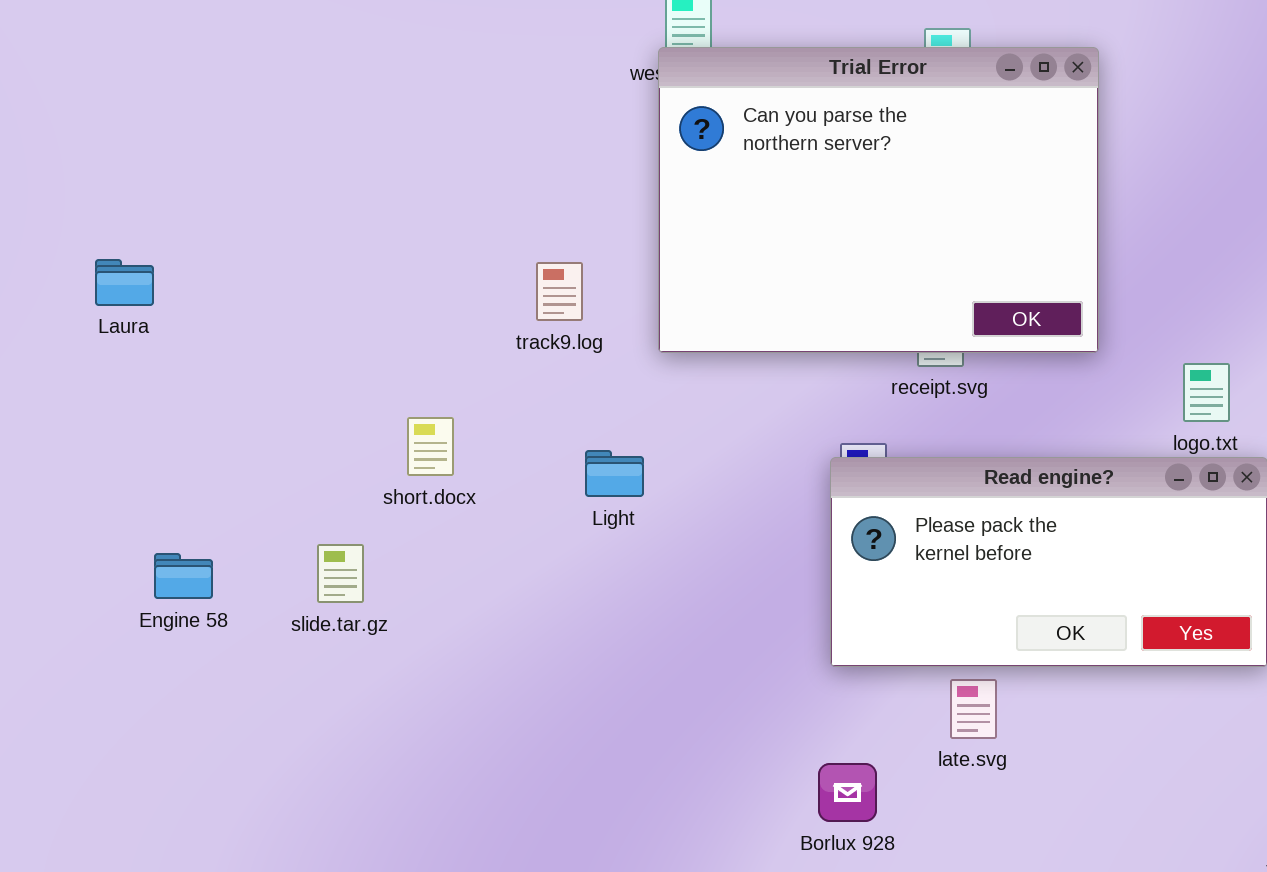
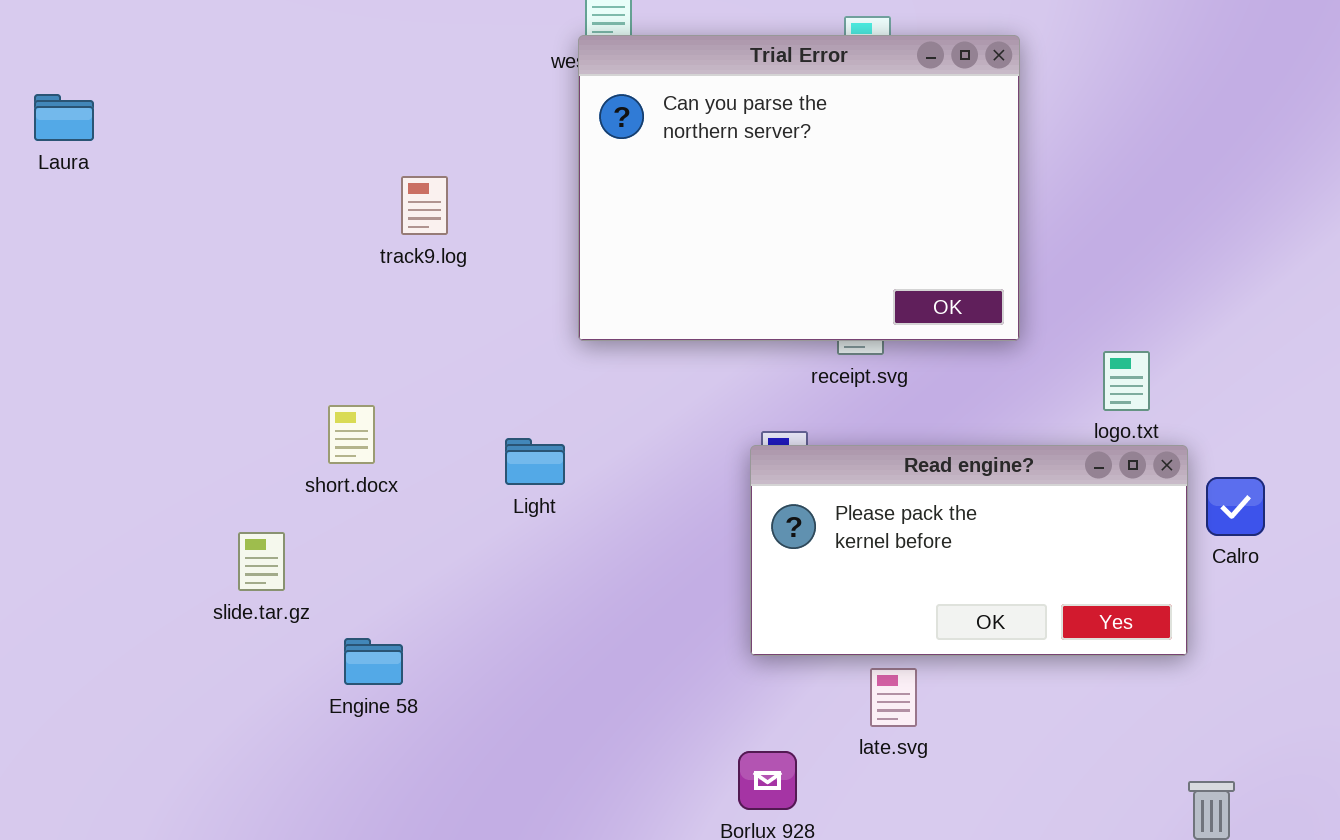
Laura: [95,259,154,306] -> [34,94,94,141], moved
track9.log: [536,262,583,321] -> [401,176,448,235], moved
Engine 58: [154,553,213,599] -> [344,638,403,685], moved

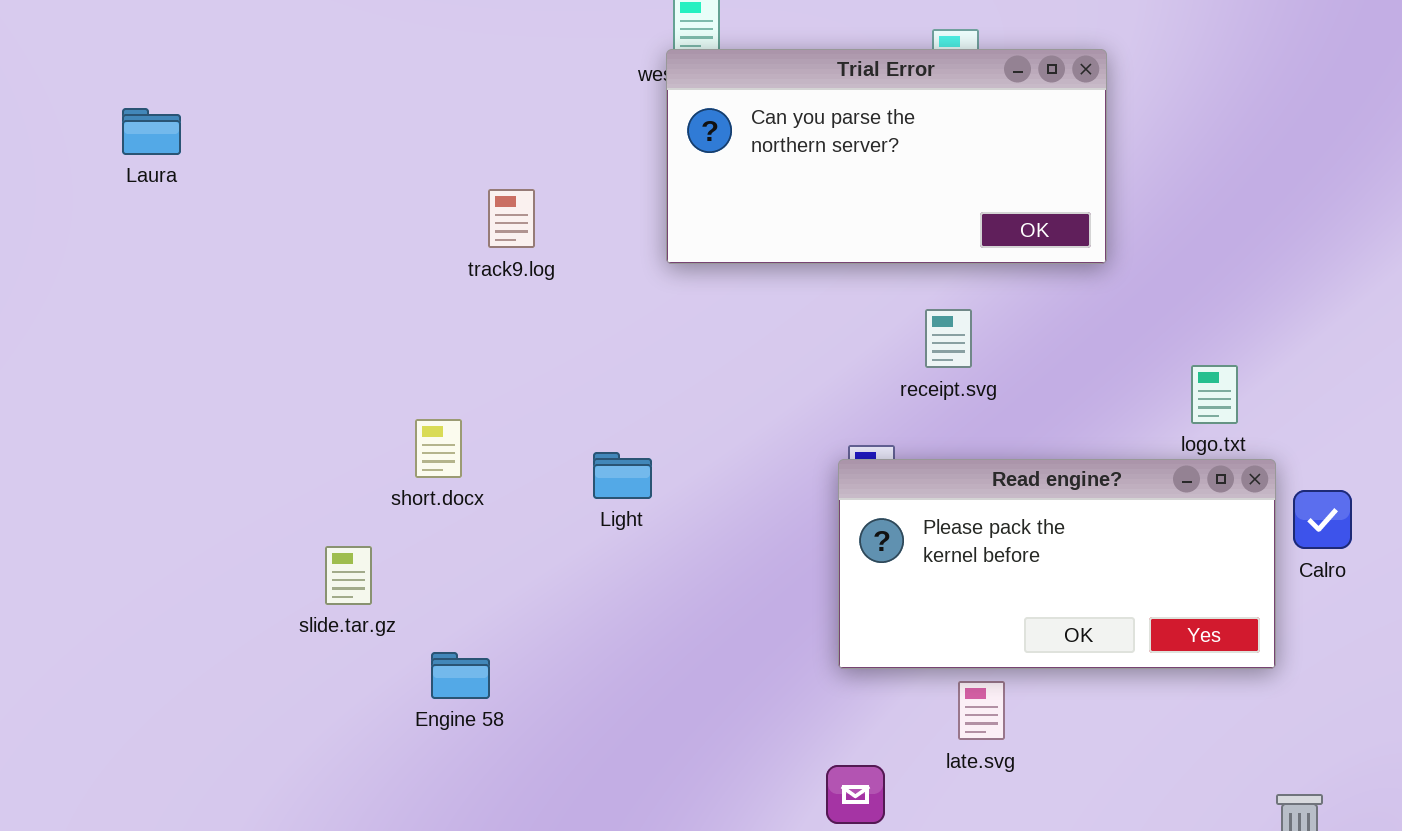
Trial Error: [578,35,1020,341] -> [666,49,1107,264], resized

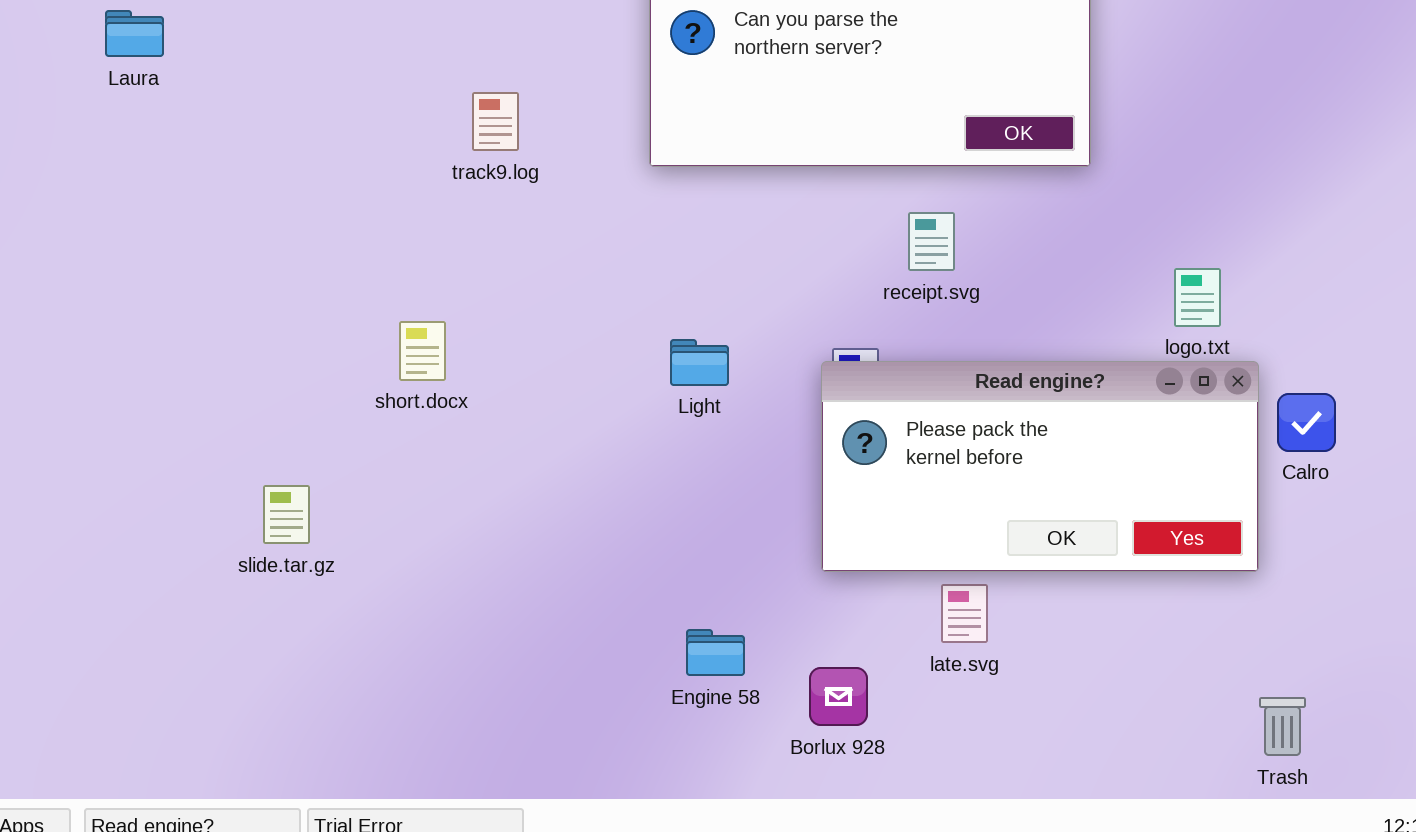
Light: [593,452,652,499] -> [670,339,729,386], moved
slide.tar.gz: [325,546,372,605] -> [263,485,310,544], moved
Engine 58: [431,652,490,699] -> [686,629,745,676], moved

